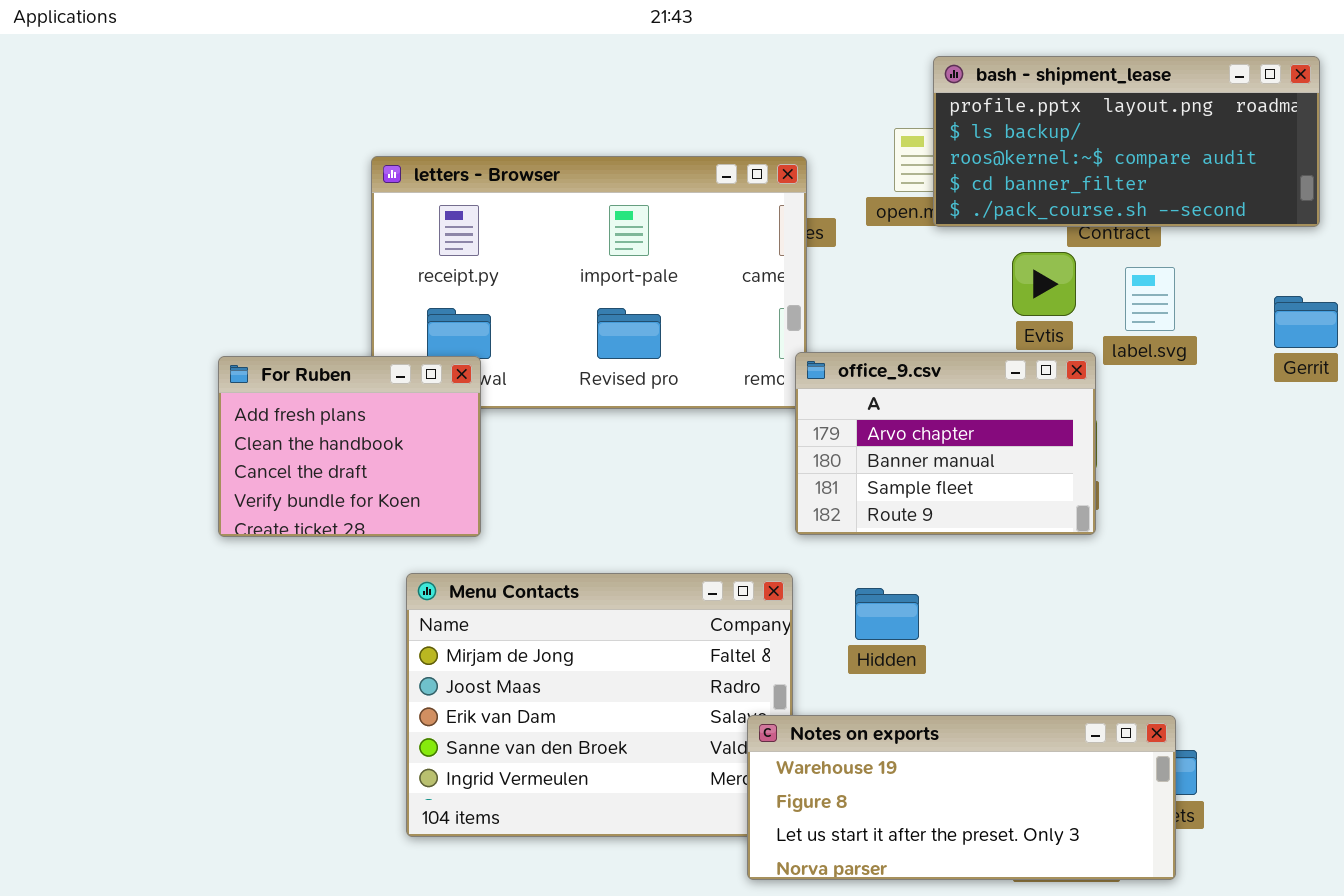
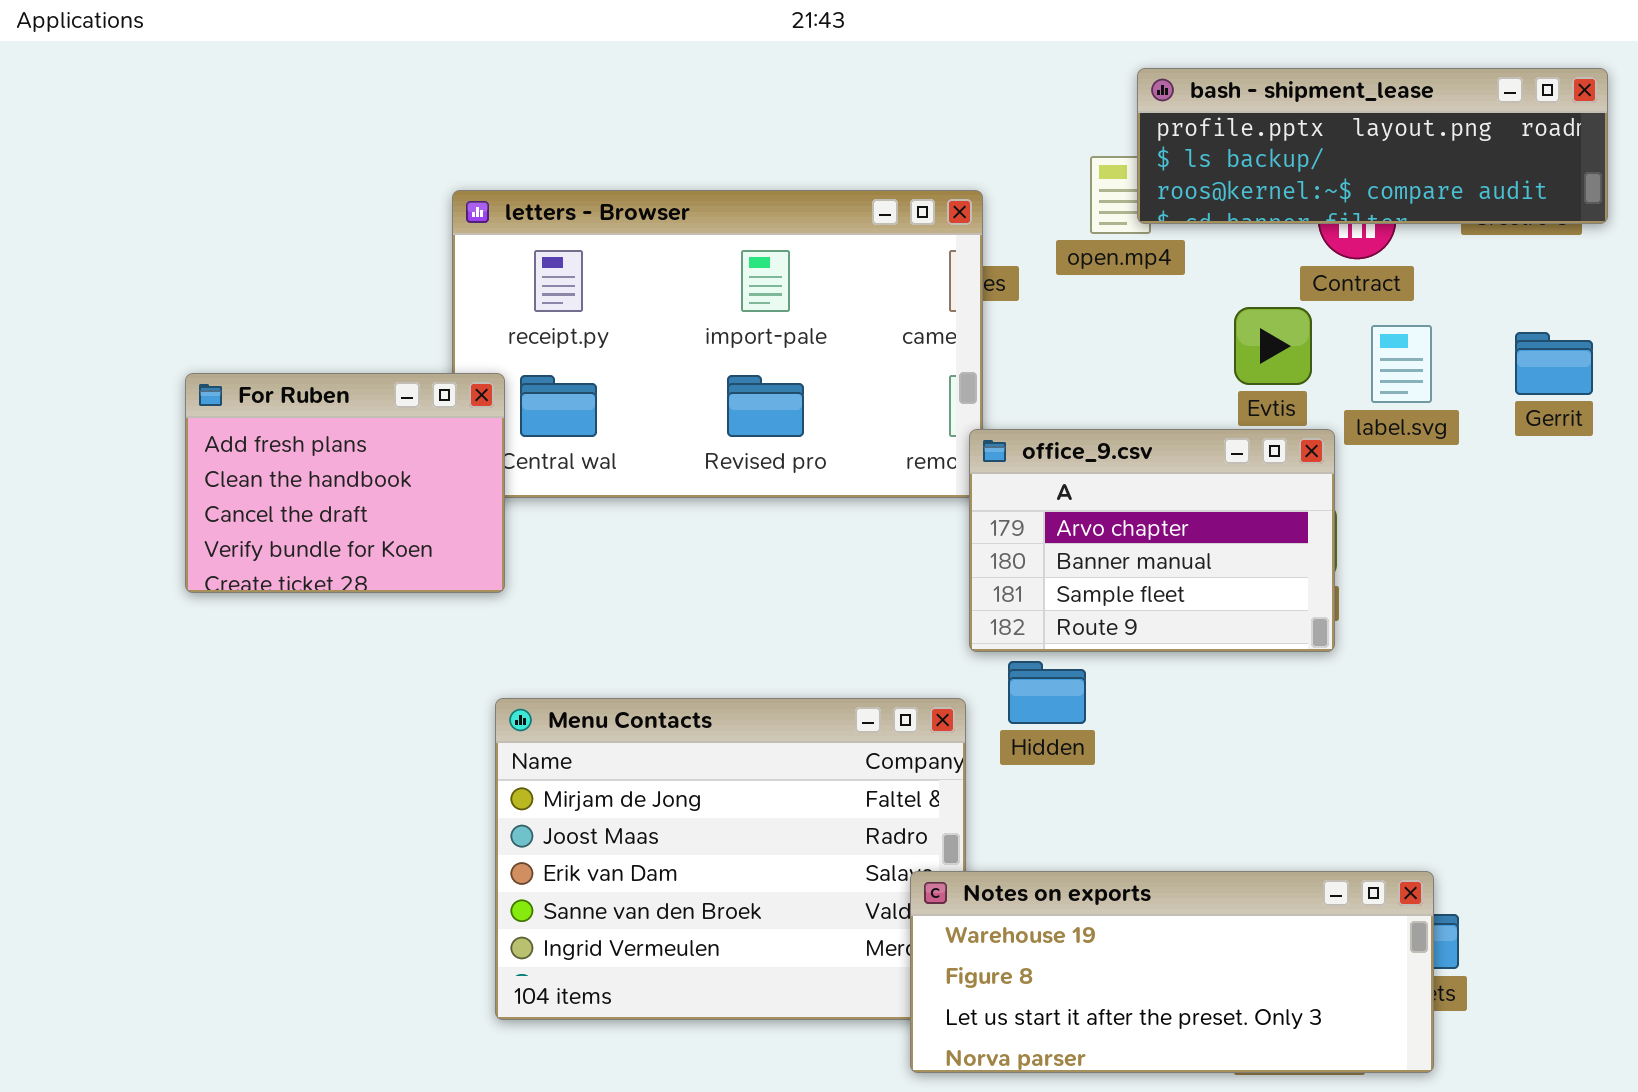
bash - shipment_lease: [933,56,1320,227] -> [1137,68,1608,224], resized
Gerrit: [1274,296,1338,348] -> [1515,332,1593,395], moved
For Ruben: [218,356,481,537] -> [185,373,505,593], moved
Hidden: [855,588,919,640] -> [1008,661,1086,724], moved

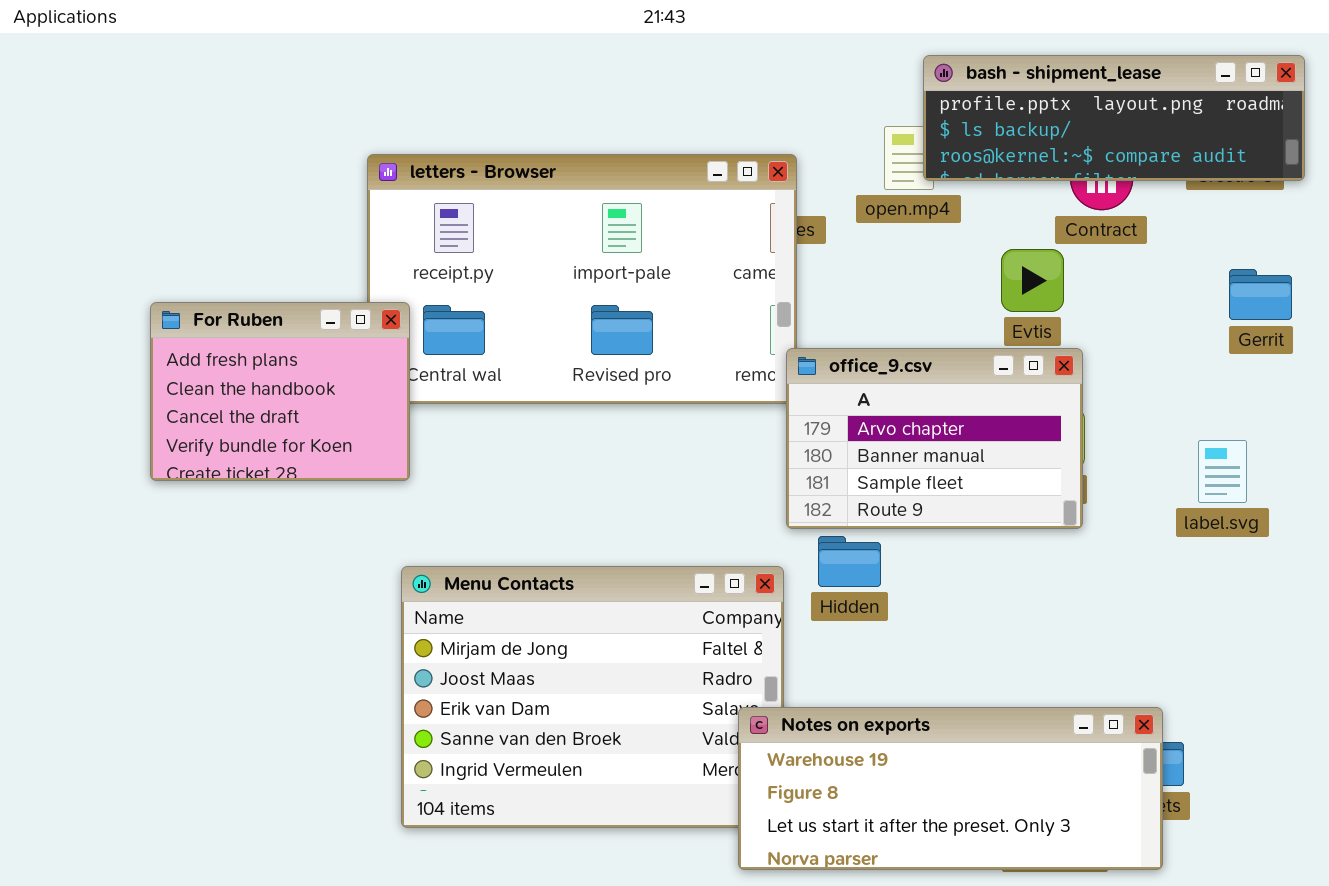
label.svg: [1371,325,1432,403] -> [1198,440,1247,503], moved

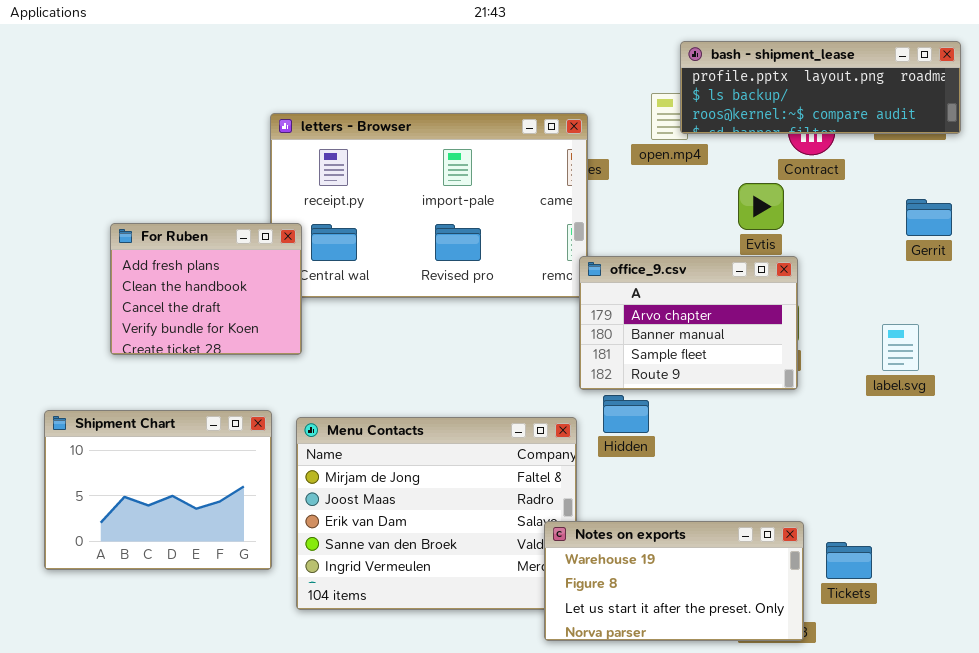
Shipment Chart: none -> [44,410,272,570], opened
Notes on exports: [738,707,1163,870] -> [544,521,804,641], resized

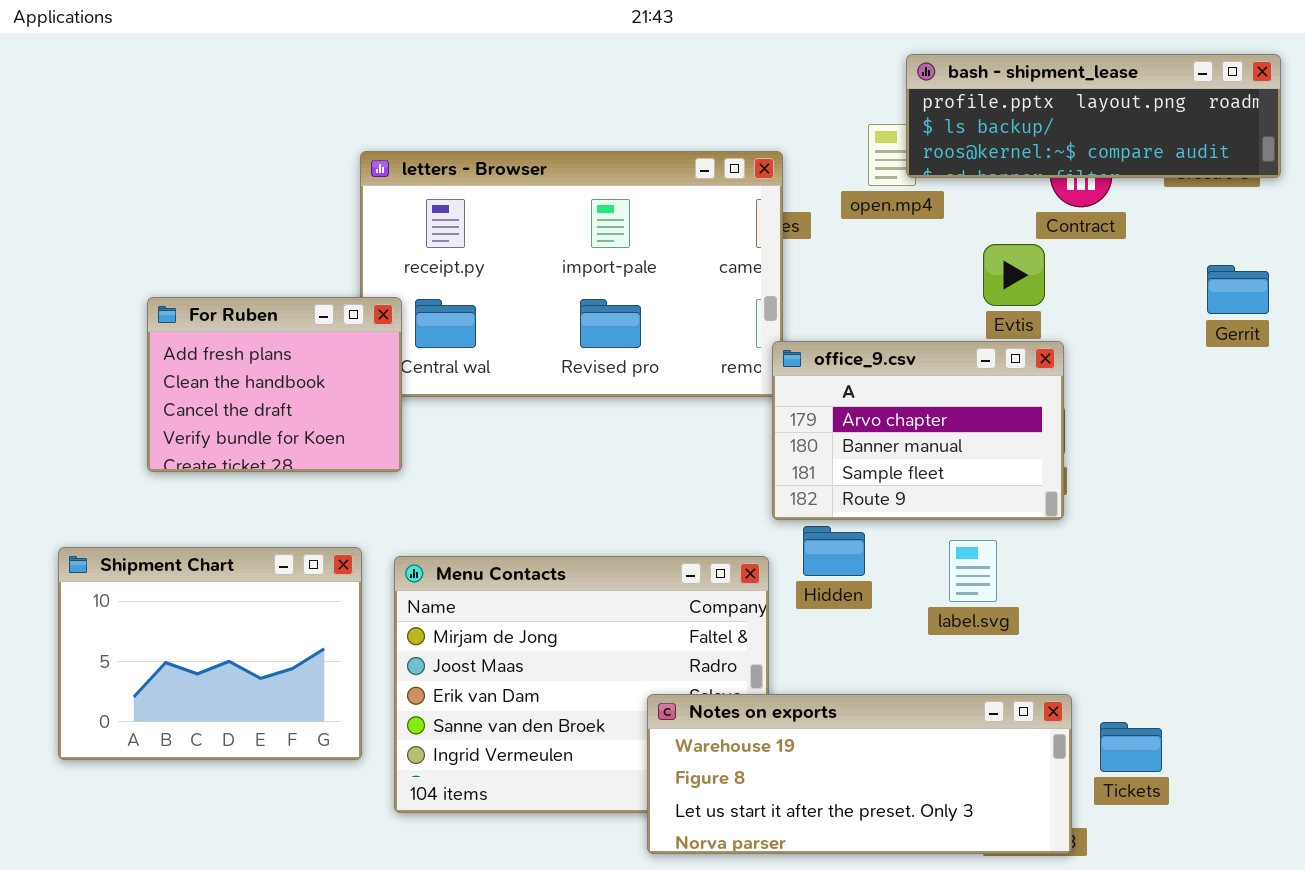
label.svg: [882,324,919,371] -> [949,540,997,602], moved
Notes on exports: [544,521,804,641] -> [647,694,1072,854], resized

